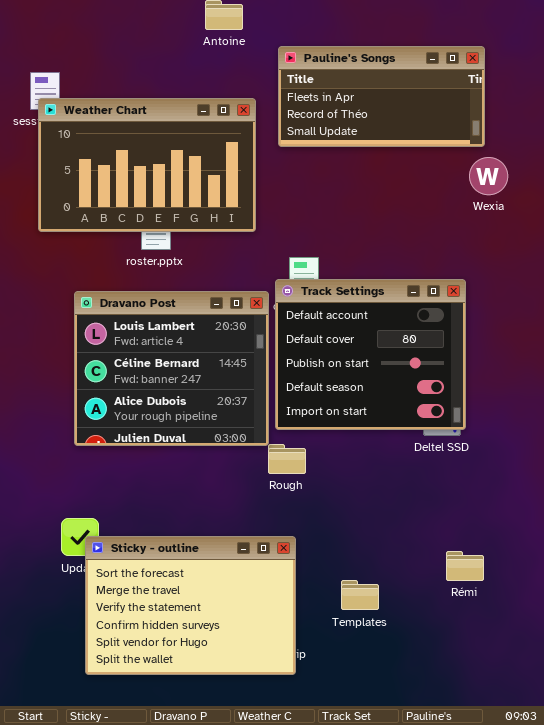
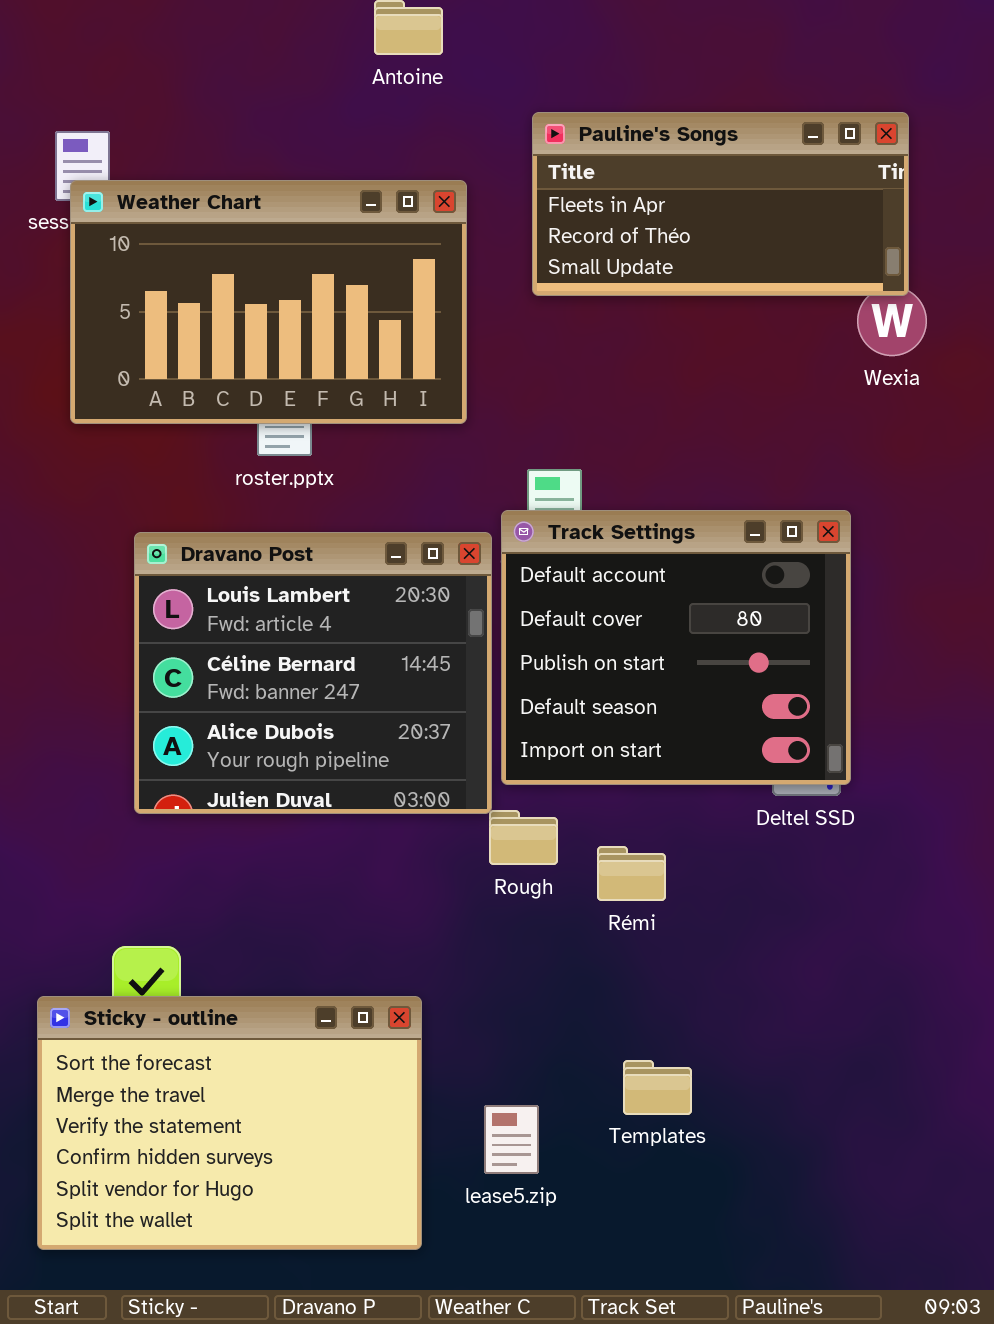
Pauline's Songs: [278,46,485,147] -> [532,112,909,296], moved
Sticky - outline: [85,536,296,675] -> [37,996,422,1250], moved
Rémi: [446,551,484,581] -> [597,846,666,901], moved

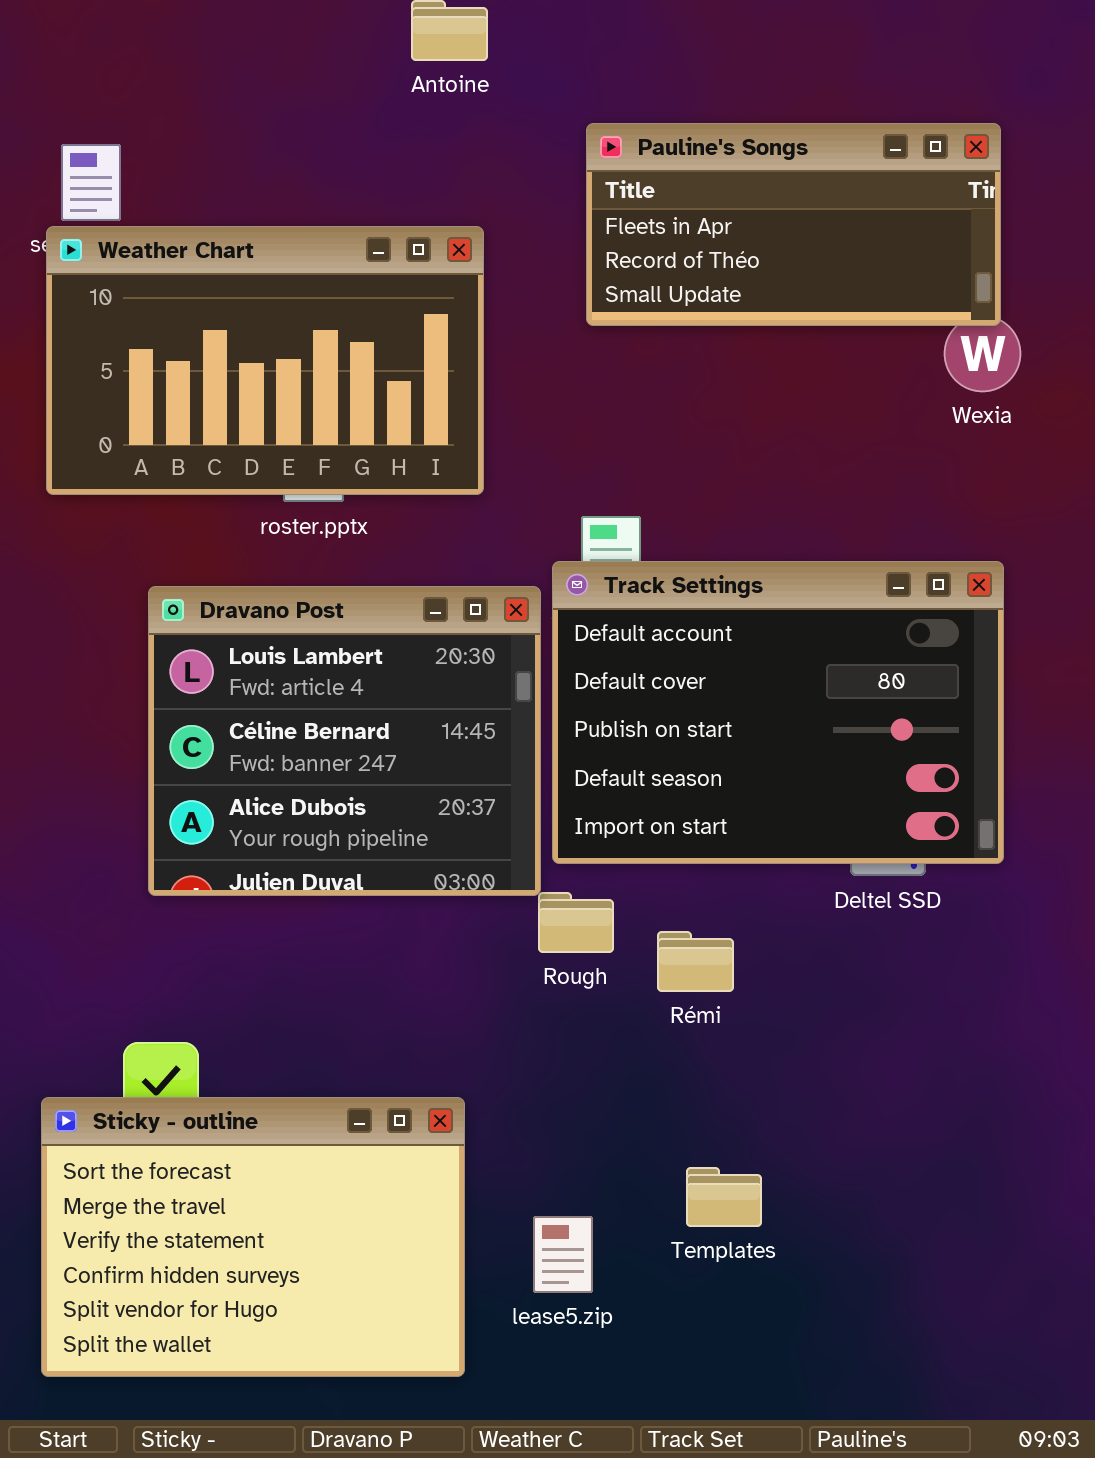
Weather Chart: [70,180,467,424] -> [46,226,484,495], moved
Track Settings: [501,510,851,785] -> [552,561,1004,864], resized

